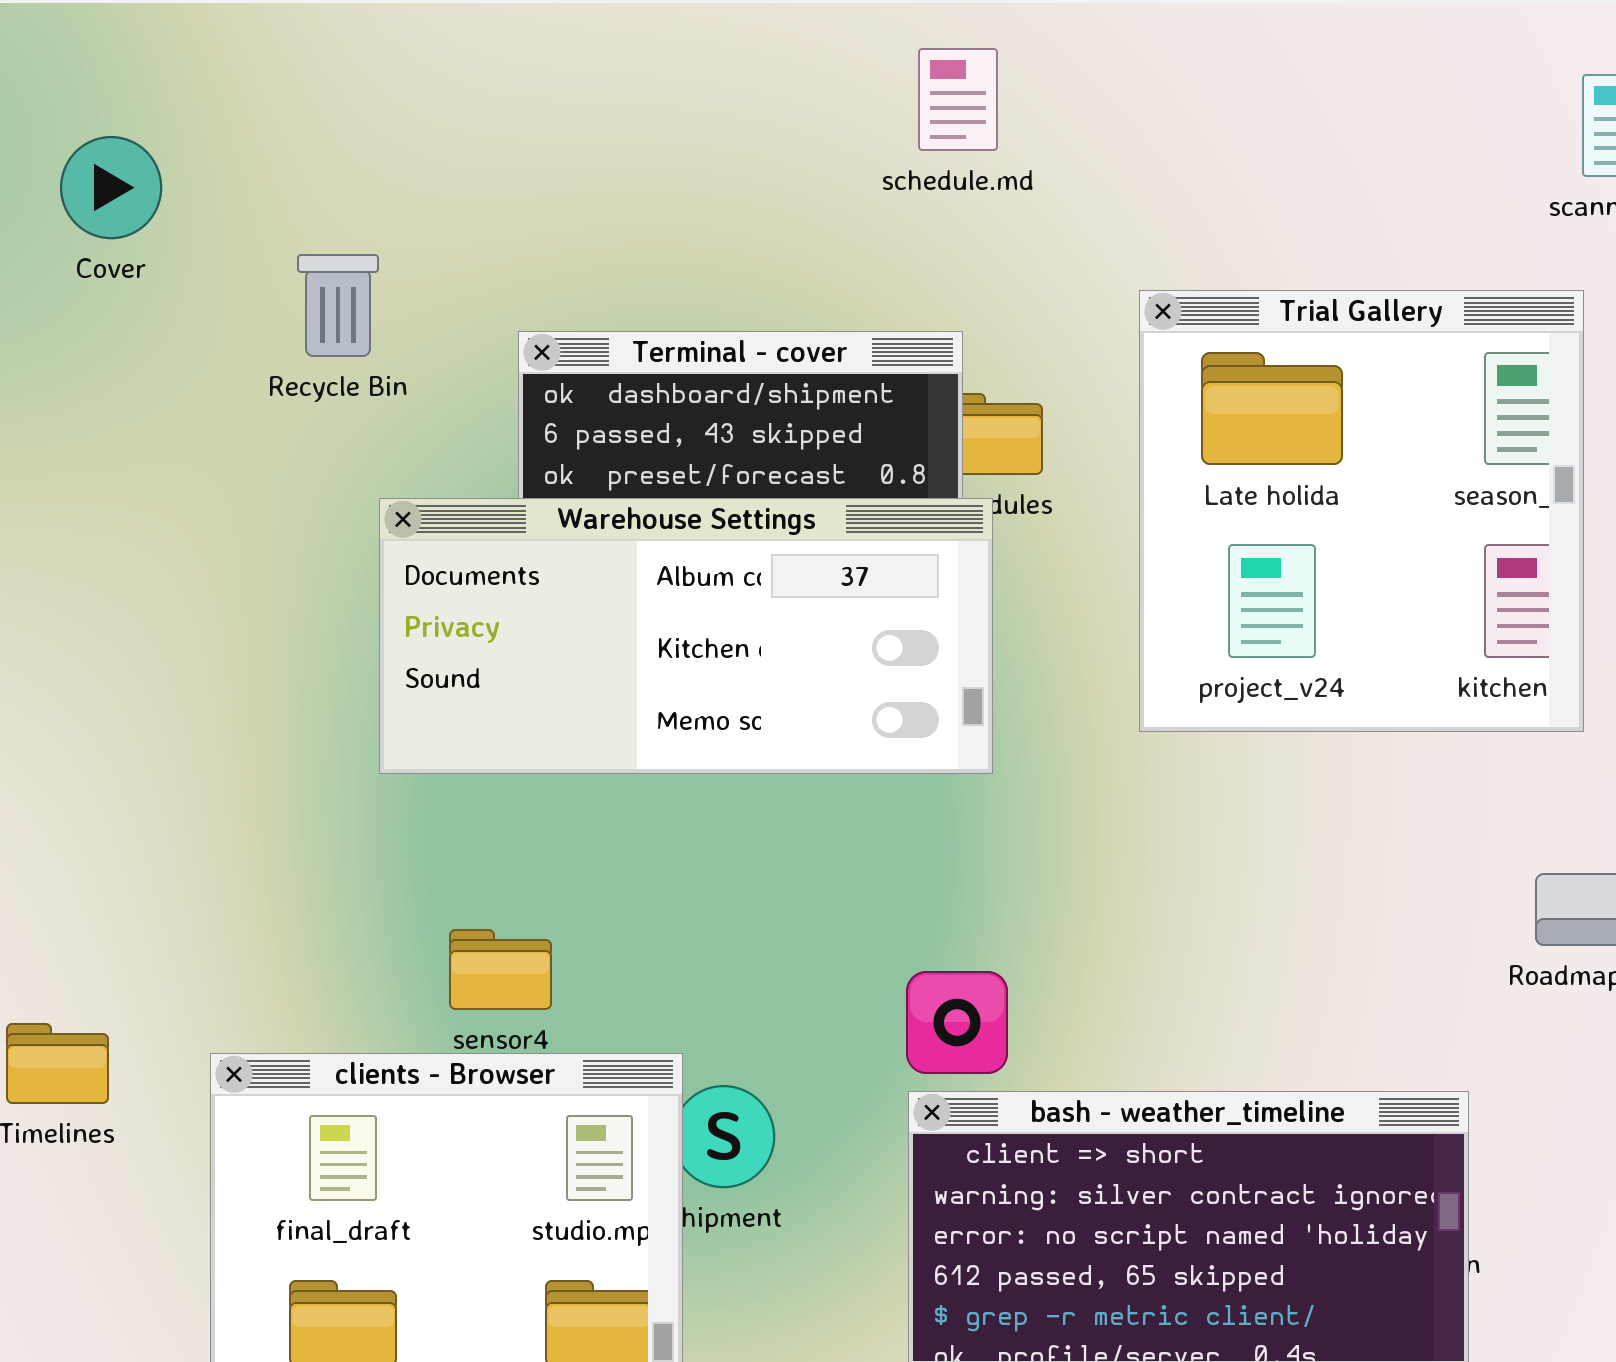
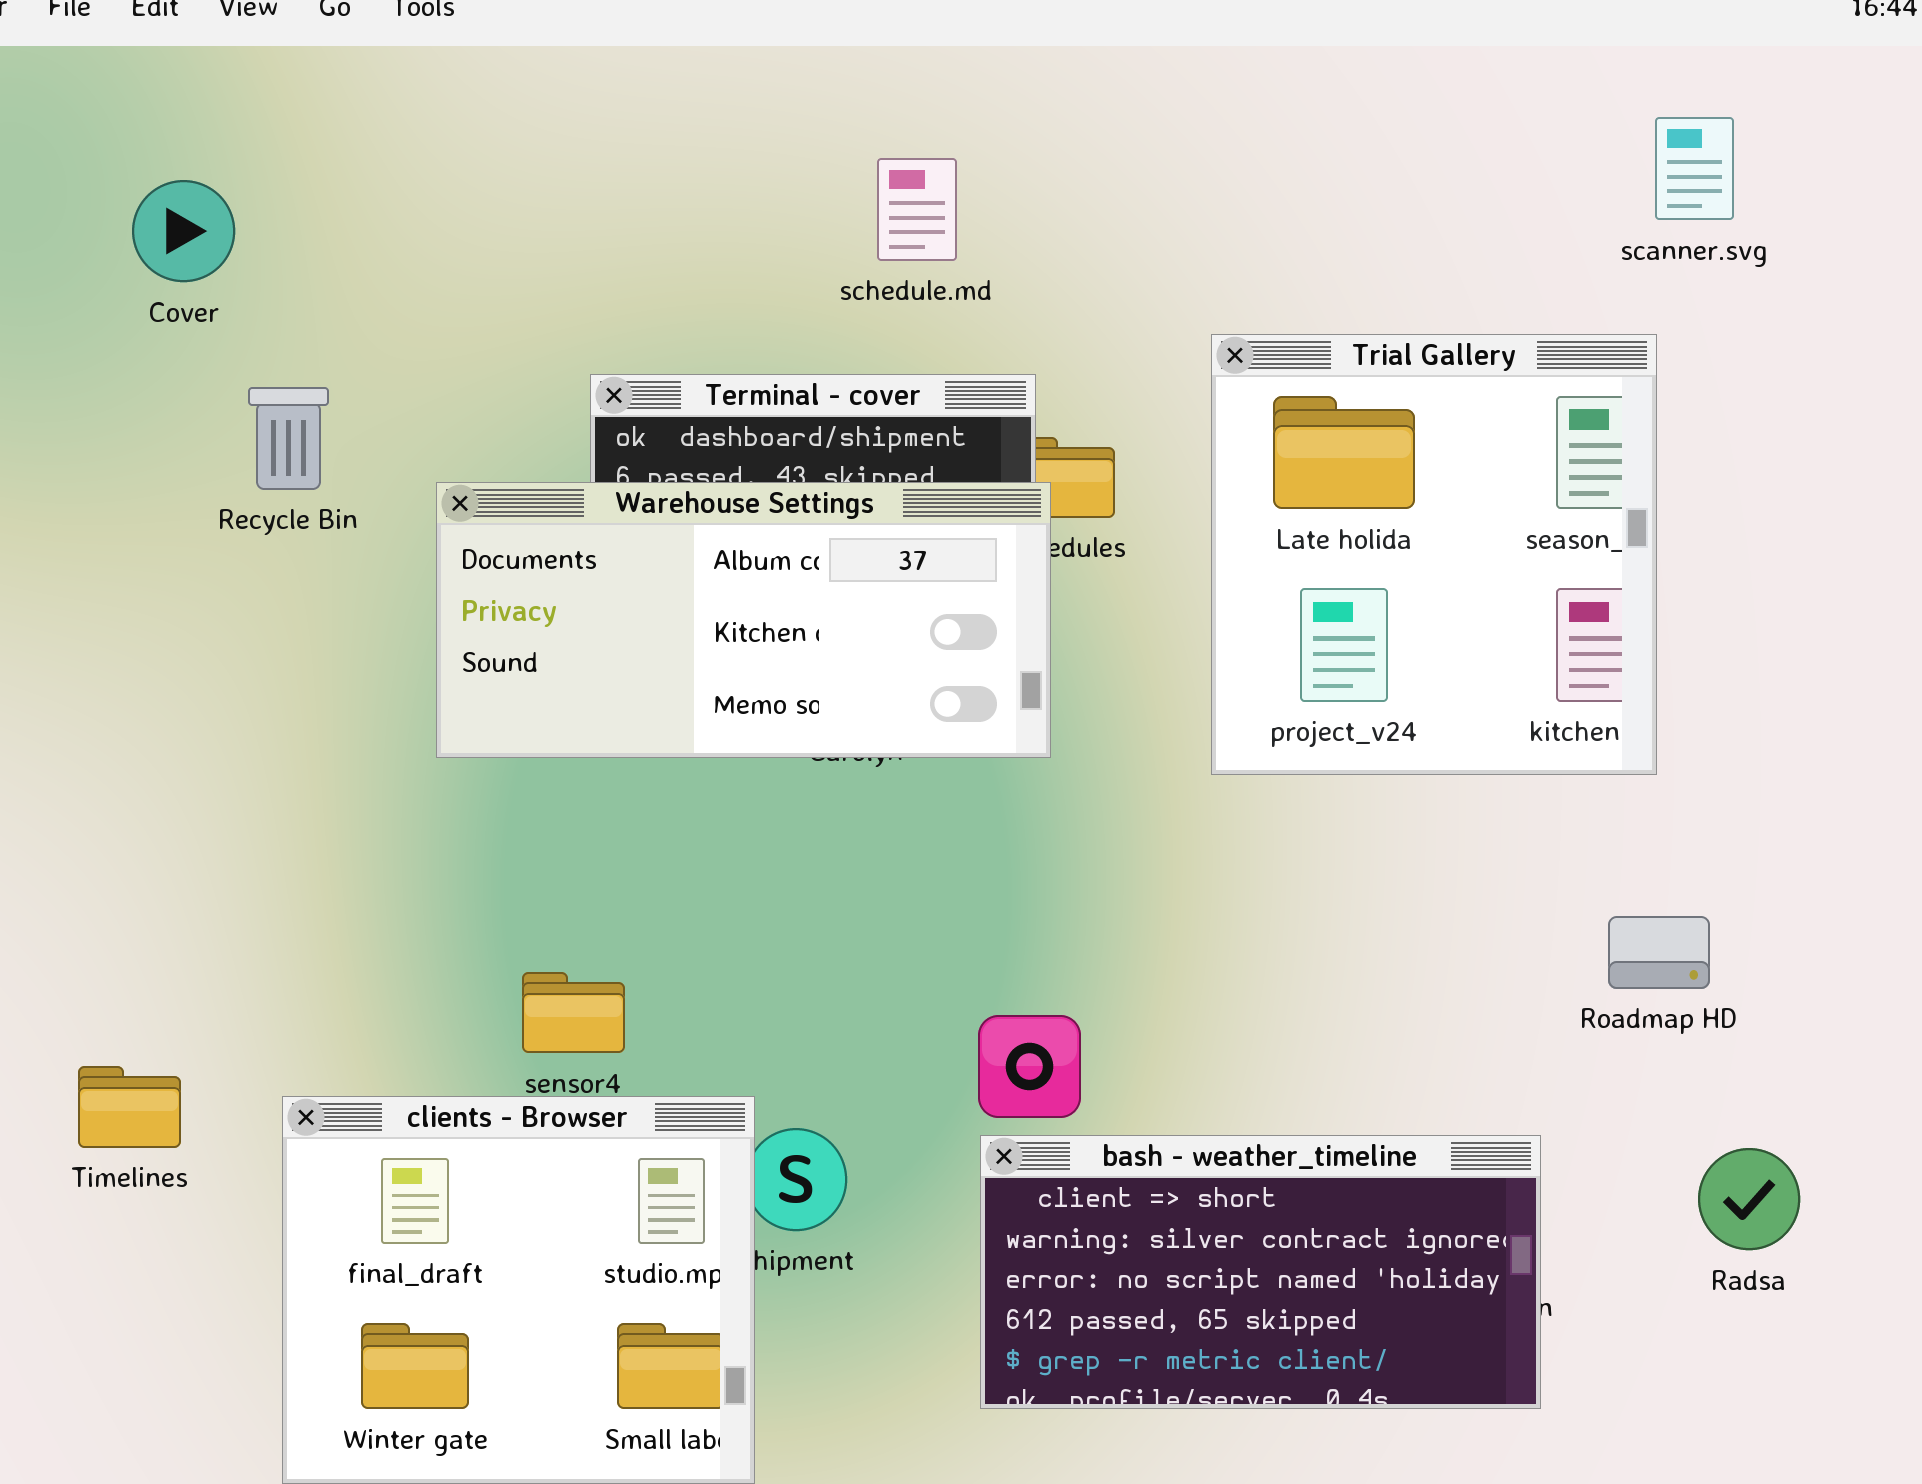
schedule.md: [918,48,998,151] -> [877,158,957,261], moved
Recycle Bin: [297,254,379,357] -> [248,387,329,490], moved
Warehouse Settings: [379,498,993,774] -> [436,482,1051,758], moved

